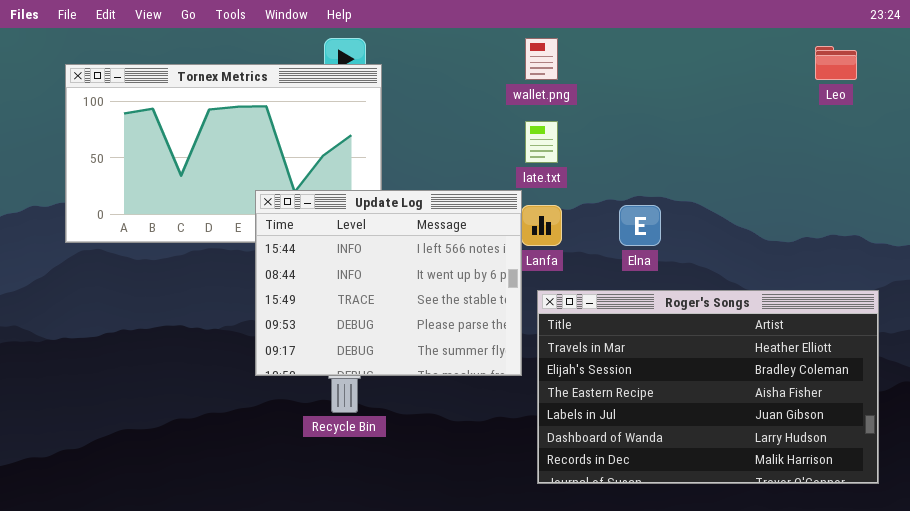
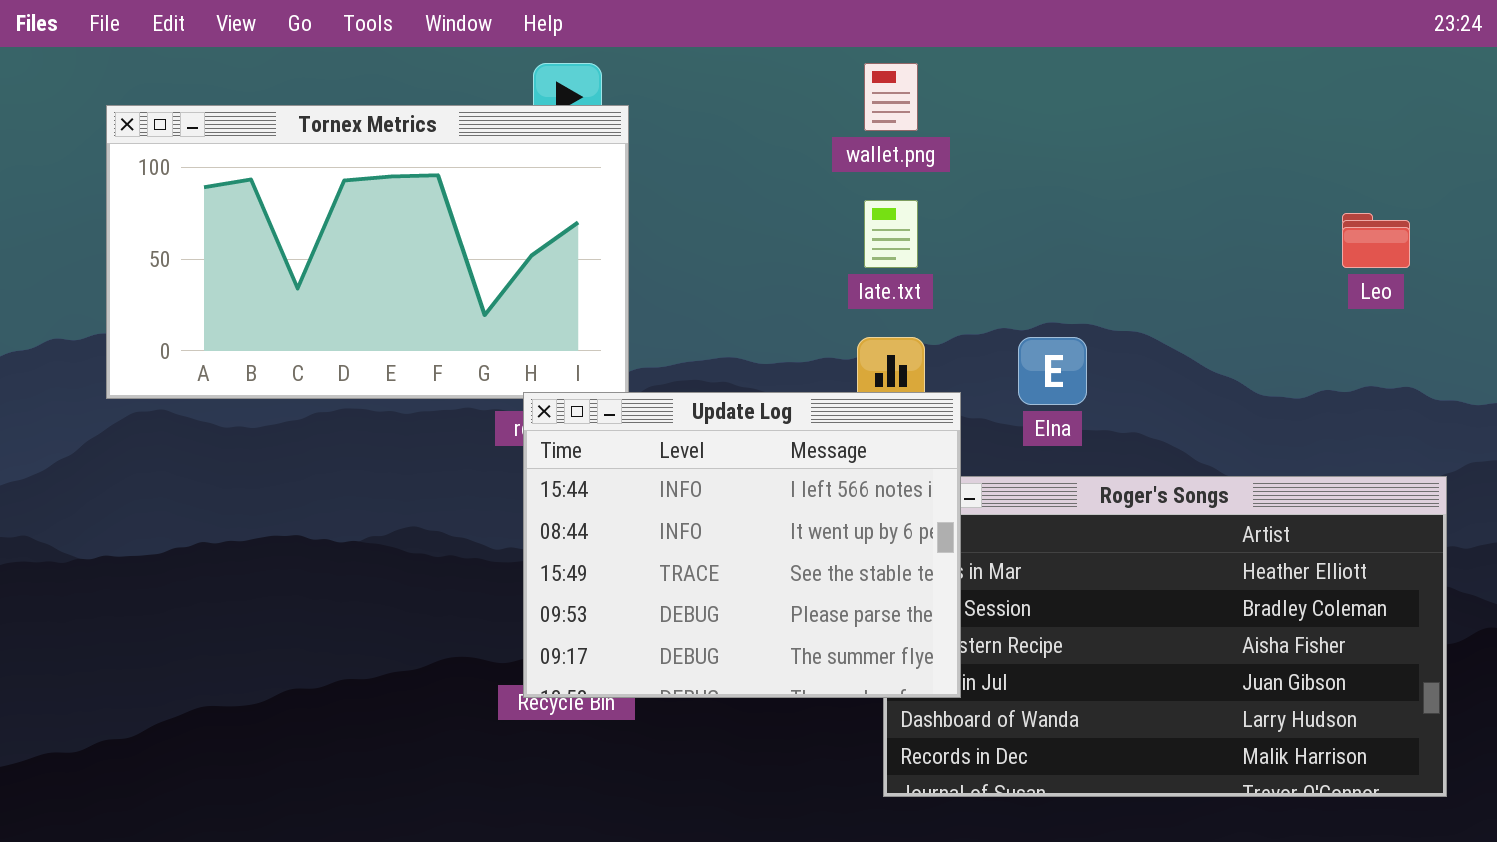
Leo: [815,46,857,80] -> [1342,213,1410,268], moved
Update Log: [255,190,522,376] -> [523,392,961,698], moved

